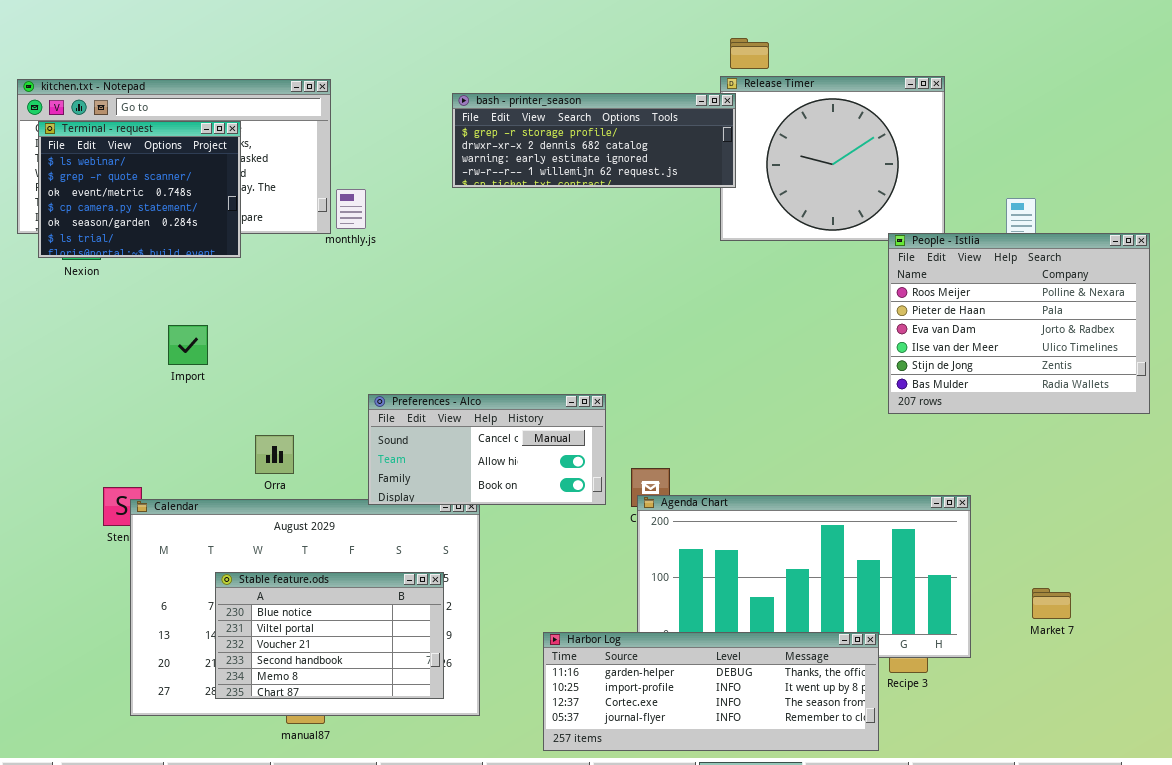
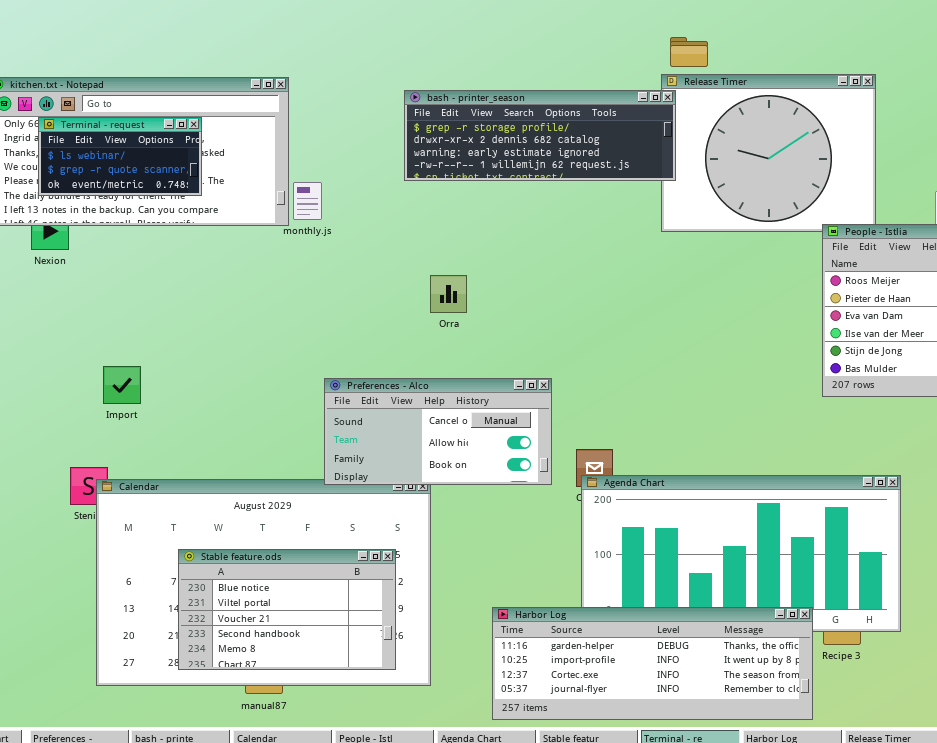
Terminal - request: [38,121,241,258] -> [38,117,202,196], resized
Import: [168,325,208,365] -> [103,366,141,404], moved
Orra: [255,435,294,474] -> [430,275,467,313], moved

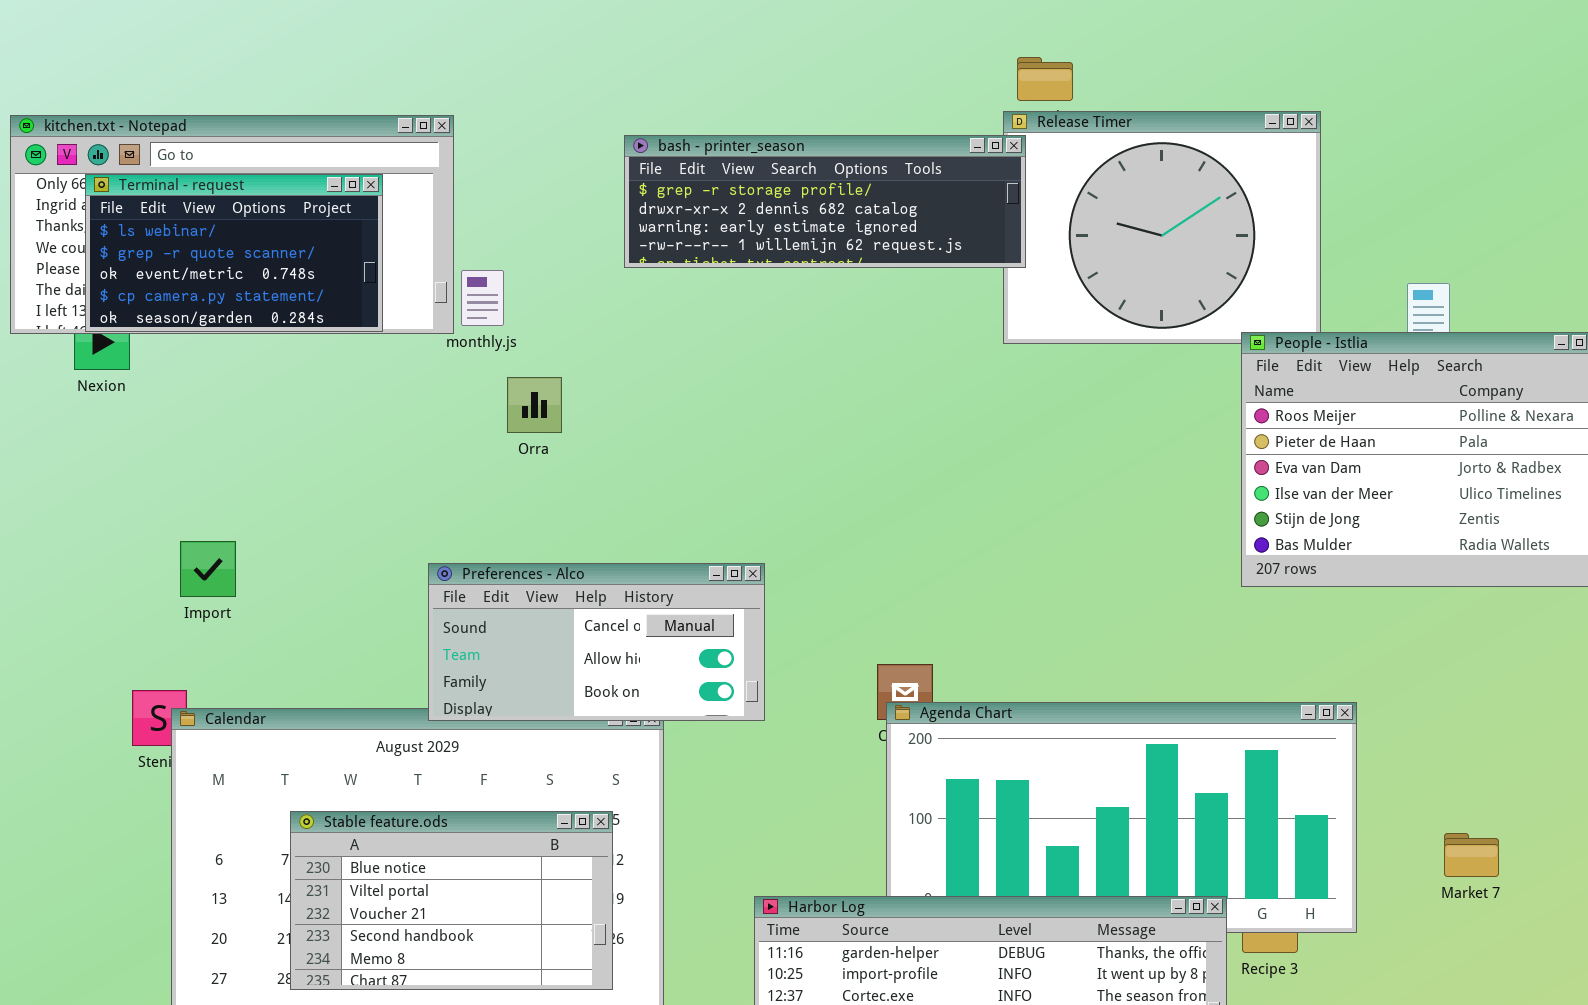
Terminal - request: [38,117,202,196] -> [85,174,383,332], resized
Orra: [430,275,467,313] -> [507,377,562,433], moved
Preferences - Alco: [324,378,552,485] -> [428,563,765,721], moved

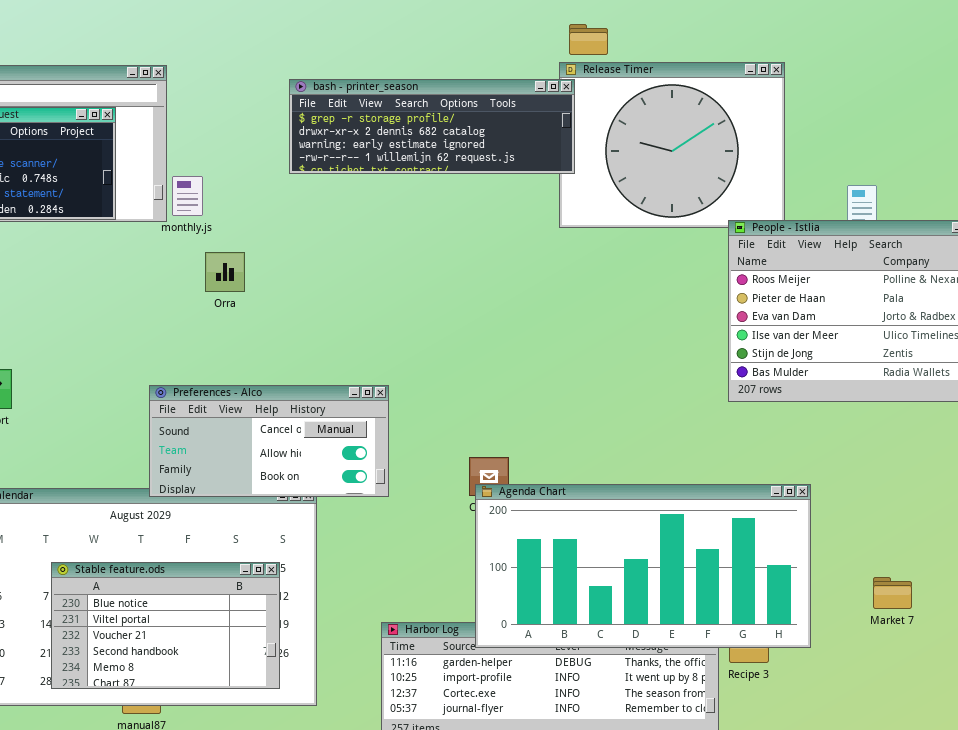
Agenda Chart: [886,702,1357,933] -> [475,484,811,648], raised

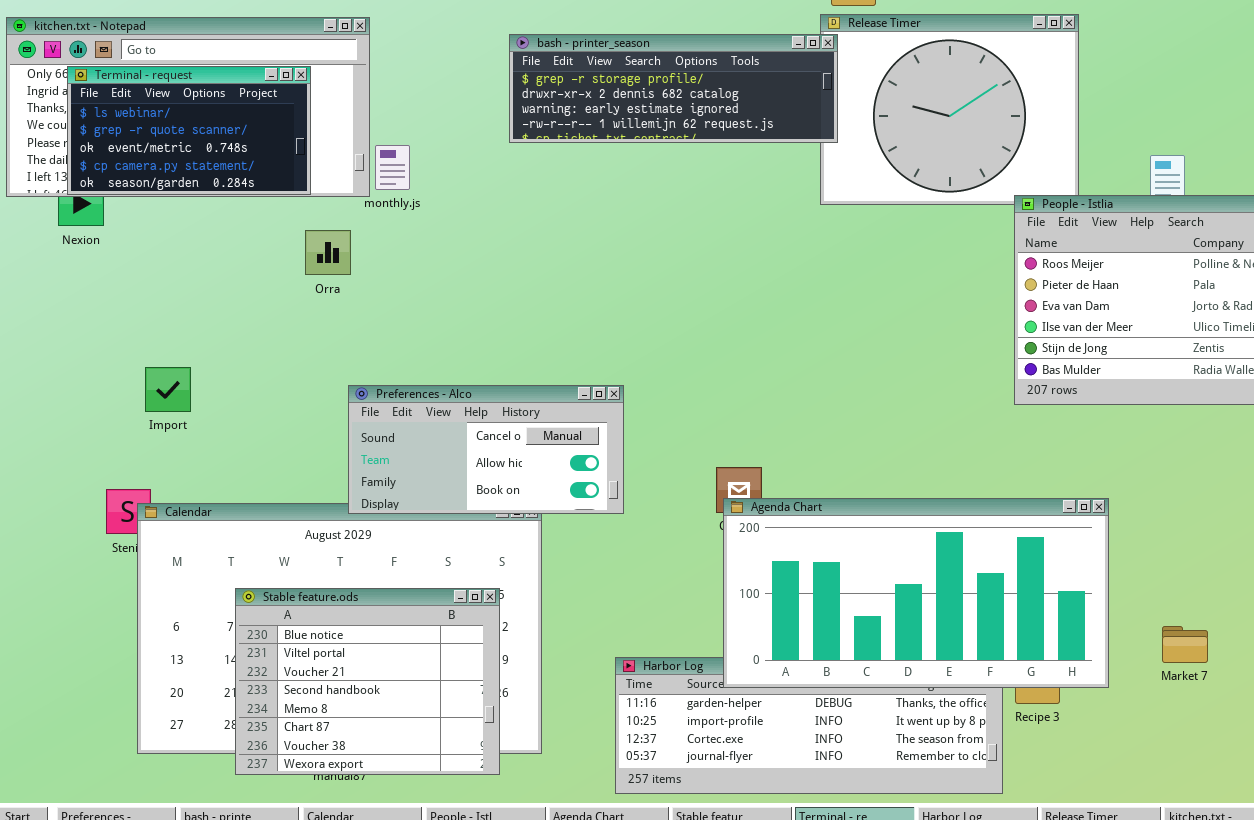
Orra: [205,252,245,292] -> [305,230,351,275], moved
Stable feature.ods: [51,562,280,689] -> [235,588,500,775], resized
Market 7: [873,577,912,609] -> [1162,626,1208,663], moved

